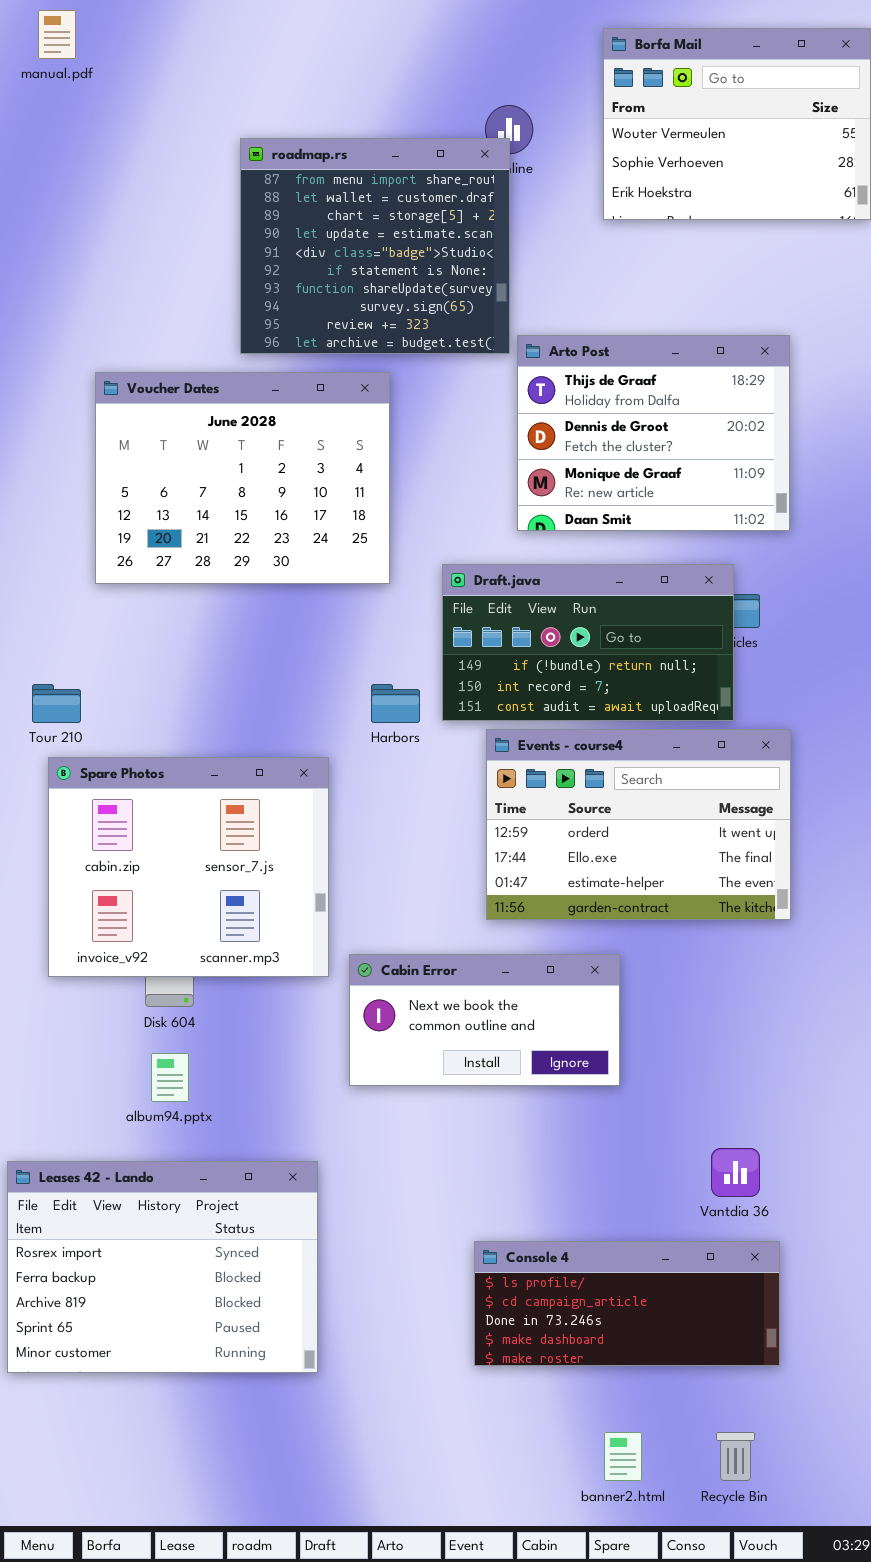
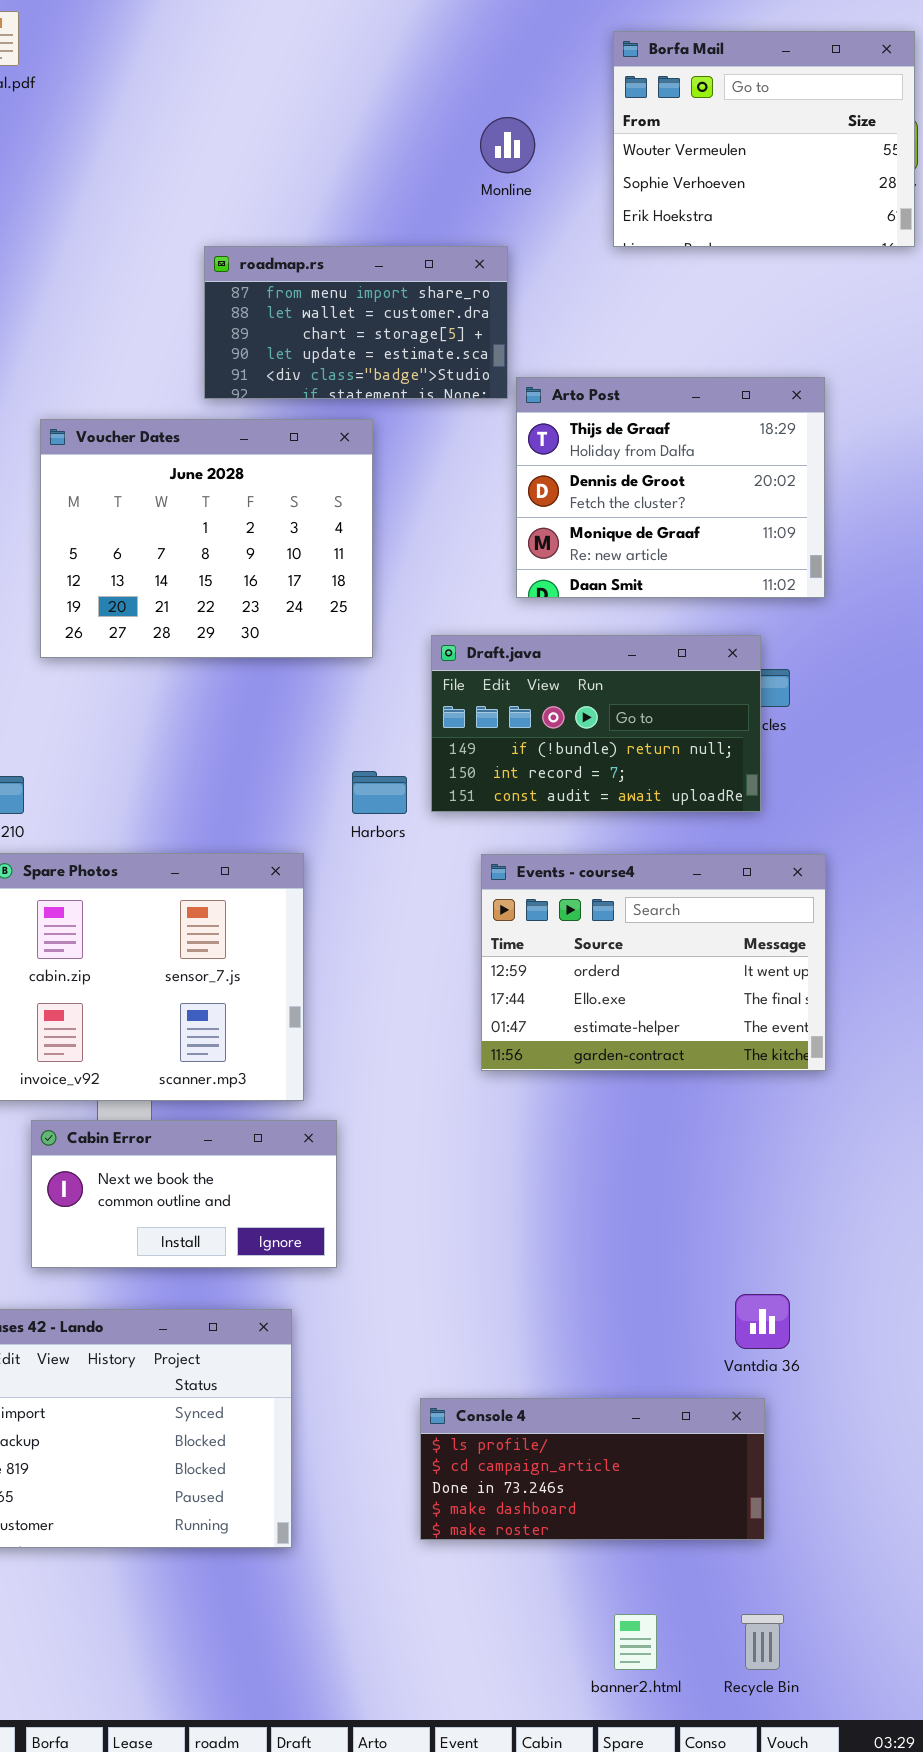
roadmap.rs: [240,138,510,354] -> [204,246,508,399], resized
Events - course4: [486,729,791,920] -> [481,854,826,1071], moved
Cabin Error: [349,954,620,1086] -> [31,1120,337,1268], moved
Console 4: [474,1241,780,1366] -> [420,1398,765,1540], moved

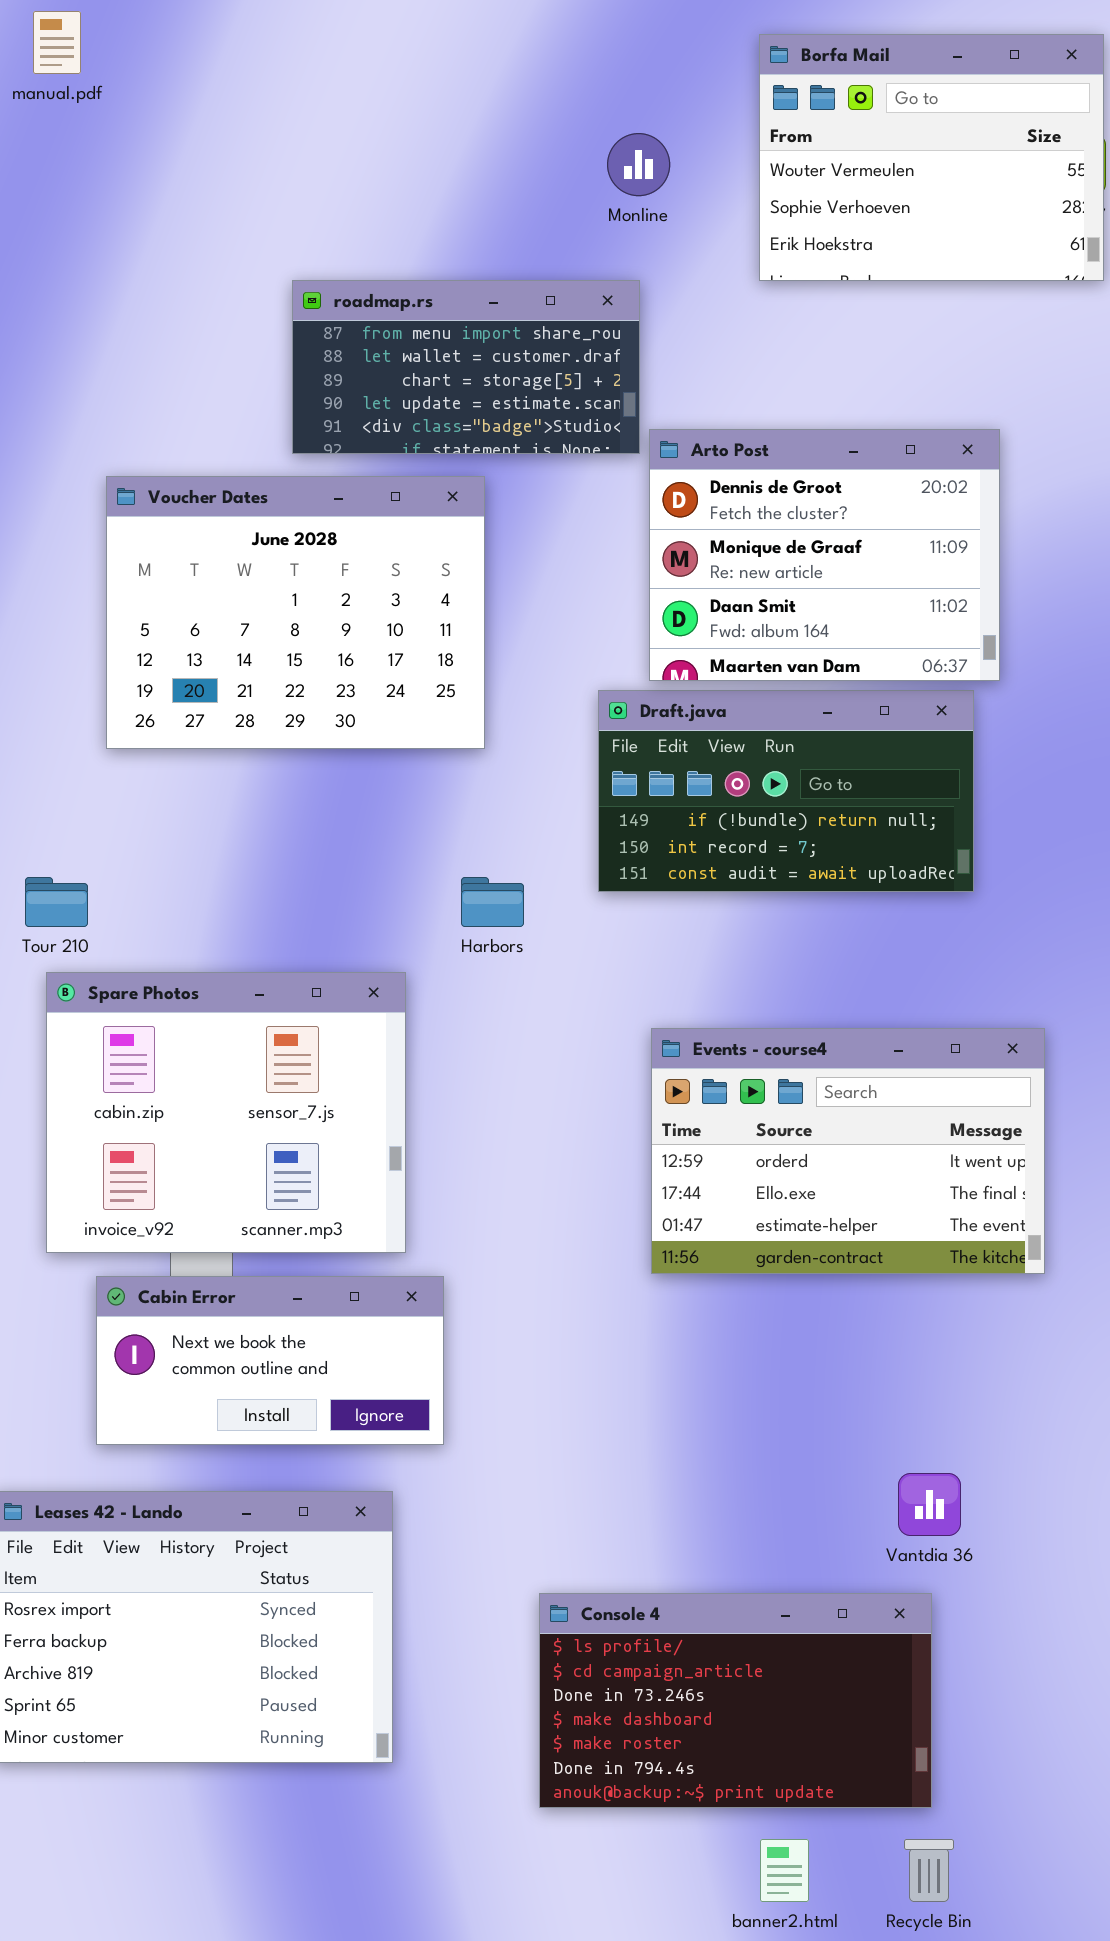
Arto Post: [516,377,825,598] -> [649,429,1000,681], scrolled down 1 row
Draft.java: [431,635,761,812] -> [598,690,974,892], moved
Events - course4: [481,854,826,1071] -> [651,1028,1045,1274], moved
Console 4: [420,1398,765,1540] -> [539,1593,932,1808], resized

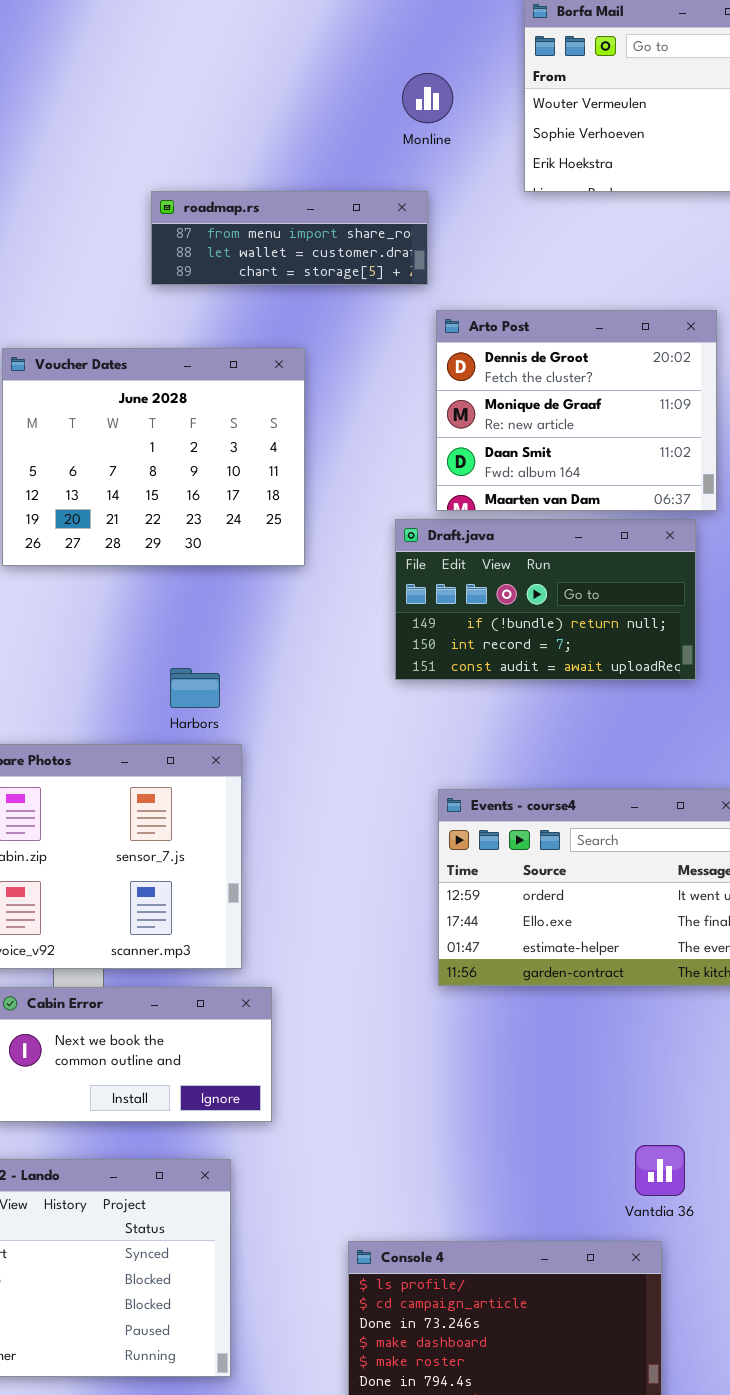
roadmap.rs: [292,280,640,454] -> [151,191,428,285], resized
Harbors: [461,877,524,927] -> [170,668,220,708], moved

